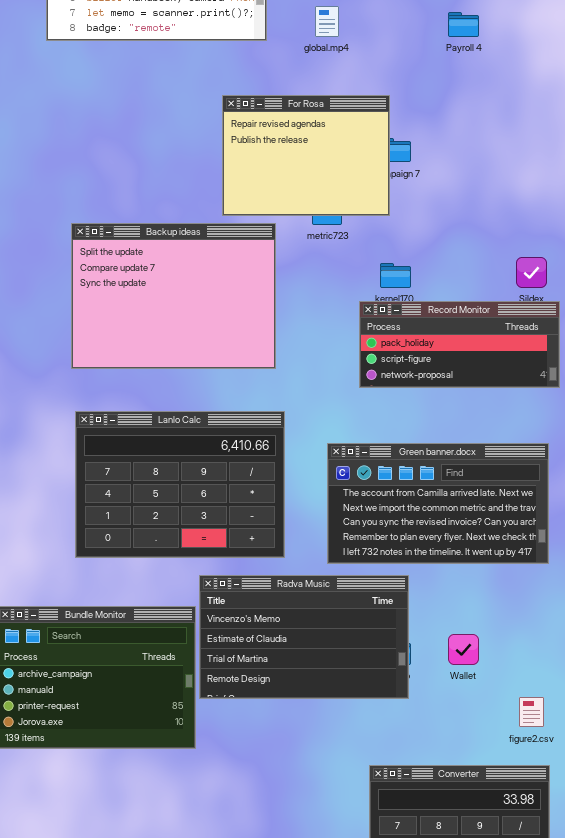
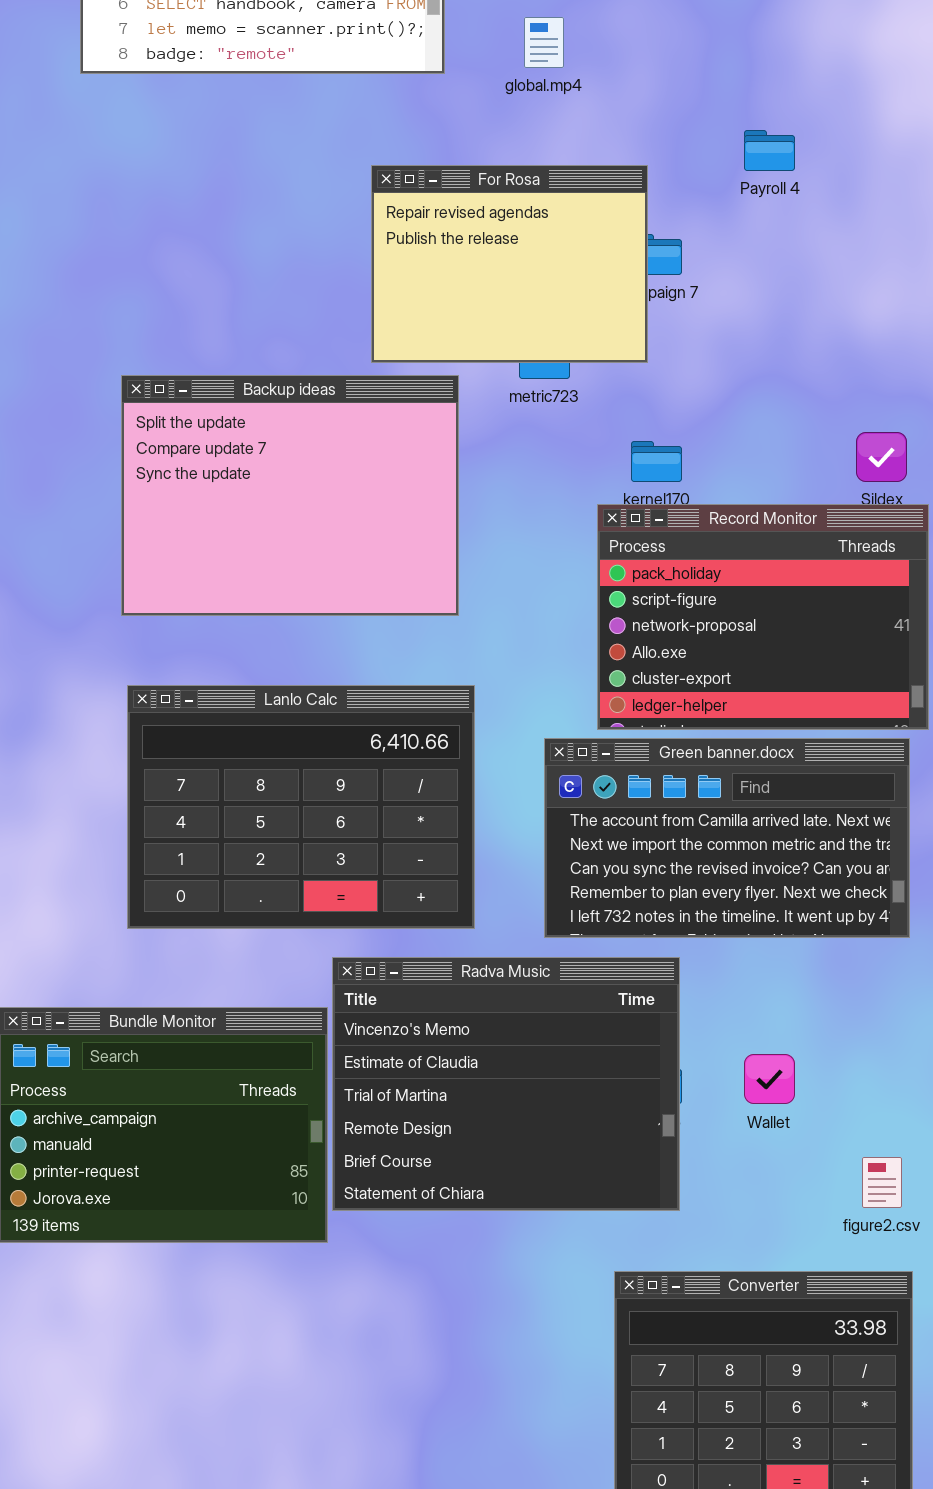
Payroll 4: [448,12,479,37] -> [744,130,795,171], moved
Record Monitor: [359,301,560,388] -> [597,504,929,730], resized
Radva Music: [199,575,409,699] -> [332,957,680,1211], resized

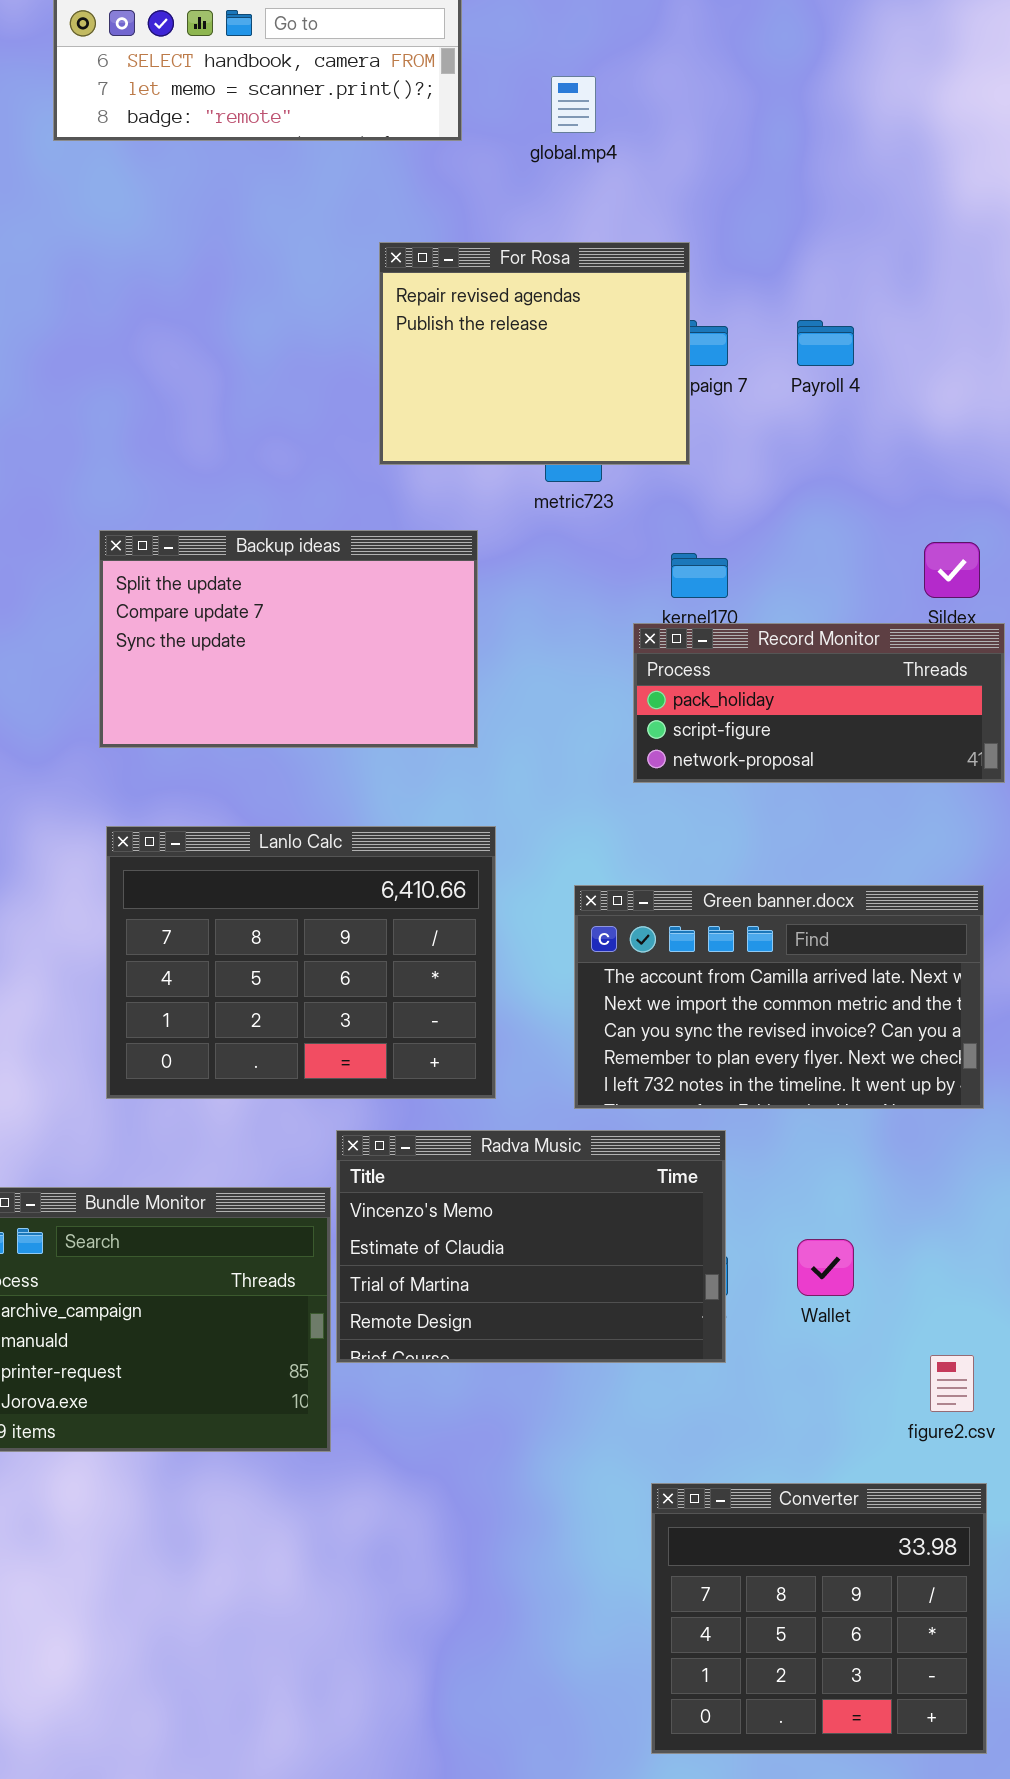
Payroll 4: [744,130,795,171] -> [797,320,854,366], moved
Backup ideas: [121,375,459,616] -> [99,530,478,748], resized
Record Monitor: [597,504,929,730] -> [633,623,1005,783], resized
Radva Music: [332,957,680,1211] -> [336,1130,726,1363], resized

